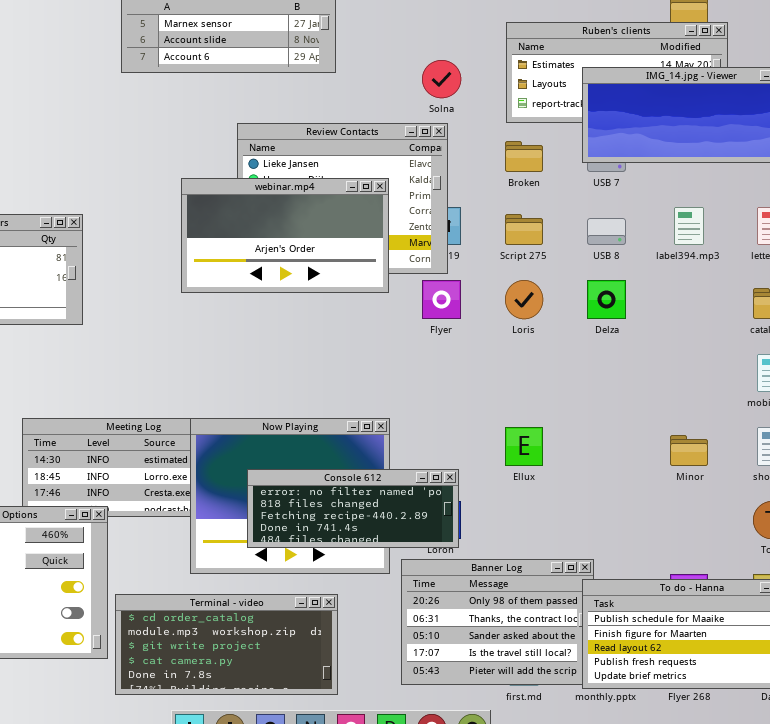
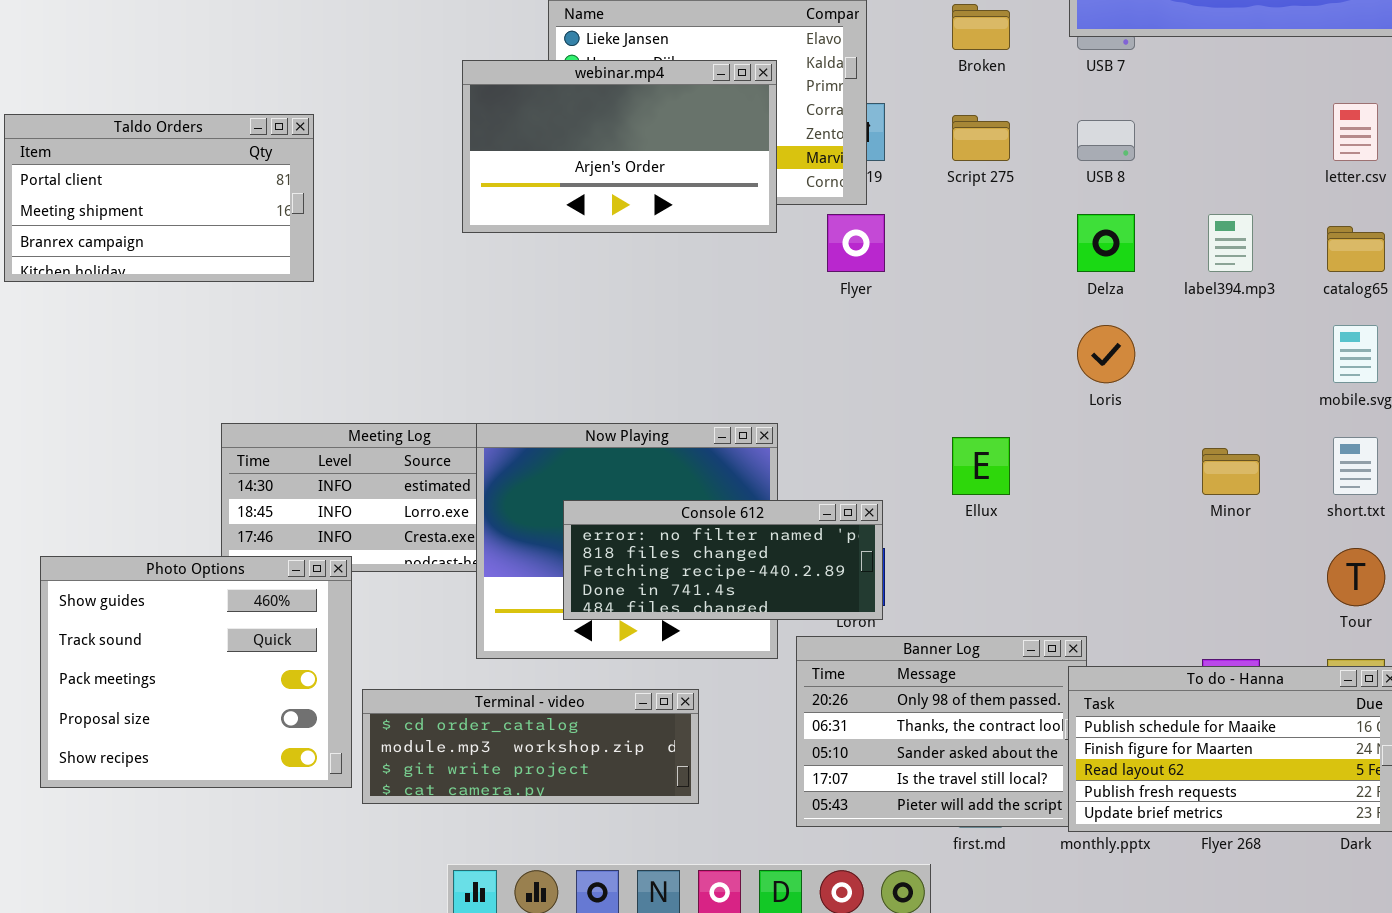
label394.mp3: [674,207,704,245] -> [1208,214,1253,272], moved
Loris: [505,280,543,319] -> [1077,325,1135,383], moved
Terminal - video: [115,594,338,695] -> [362,689,699,804], resized

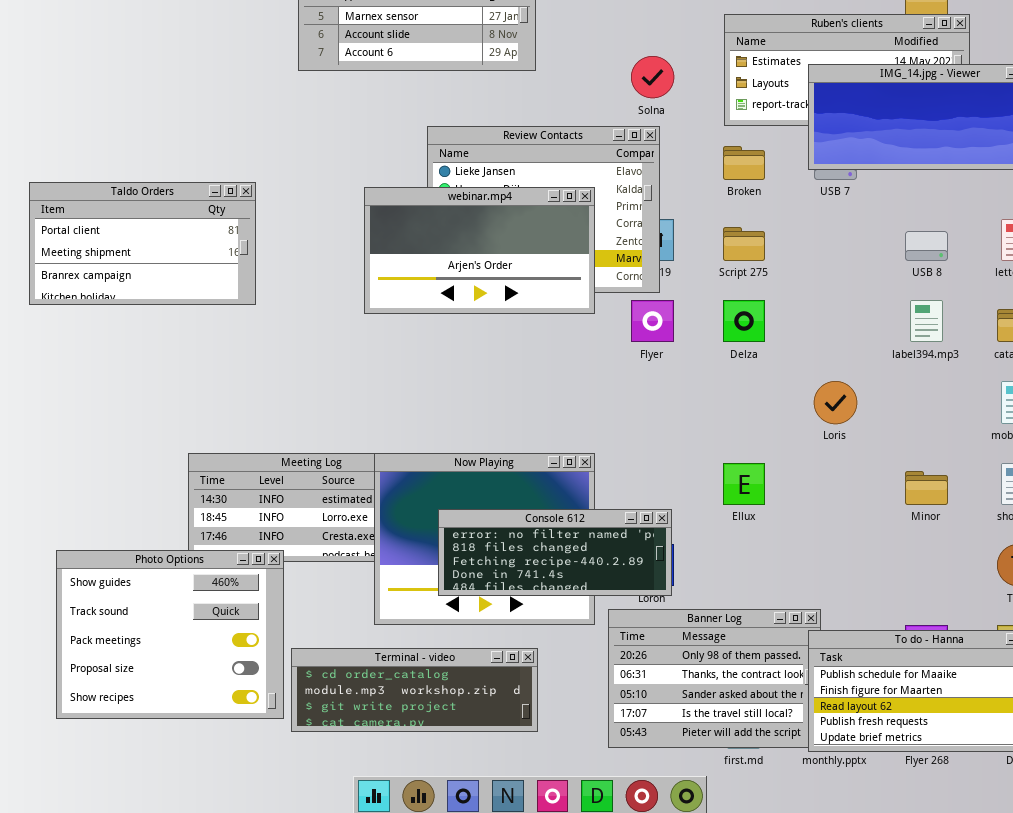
Taldo Orders: [4,114,314,282] -> [29,182,256,305], moved
USB 8: [1077,120,1135,161] -> [905,231,948,261], moved
Delza: [1077,214,1135,272] -> [723,300,765,342], moved

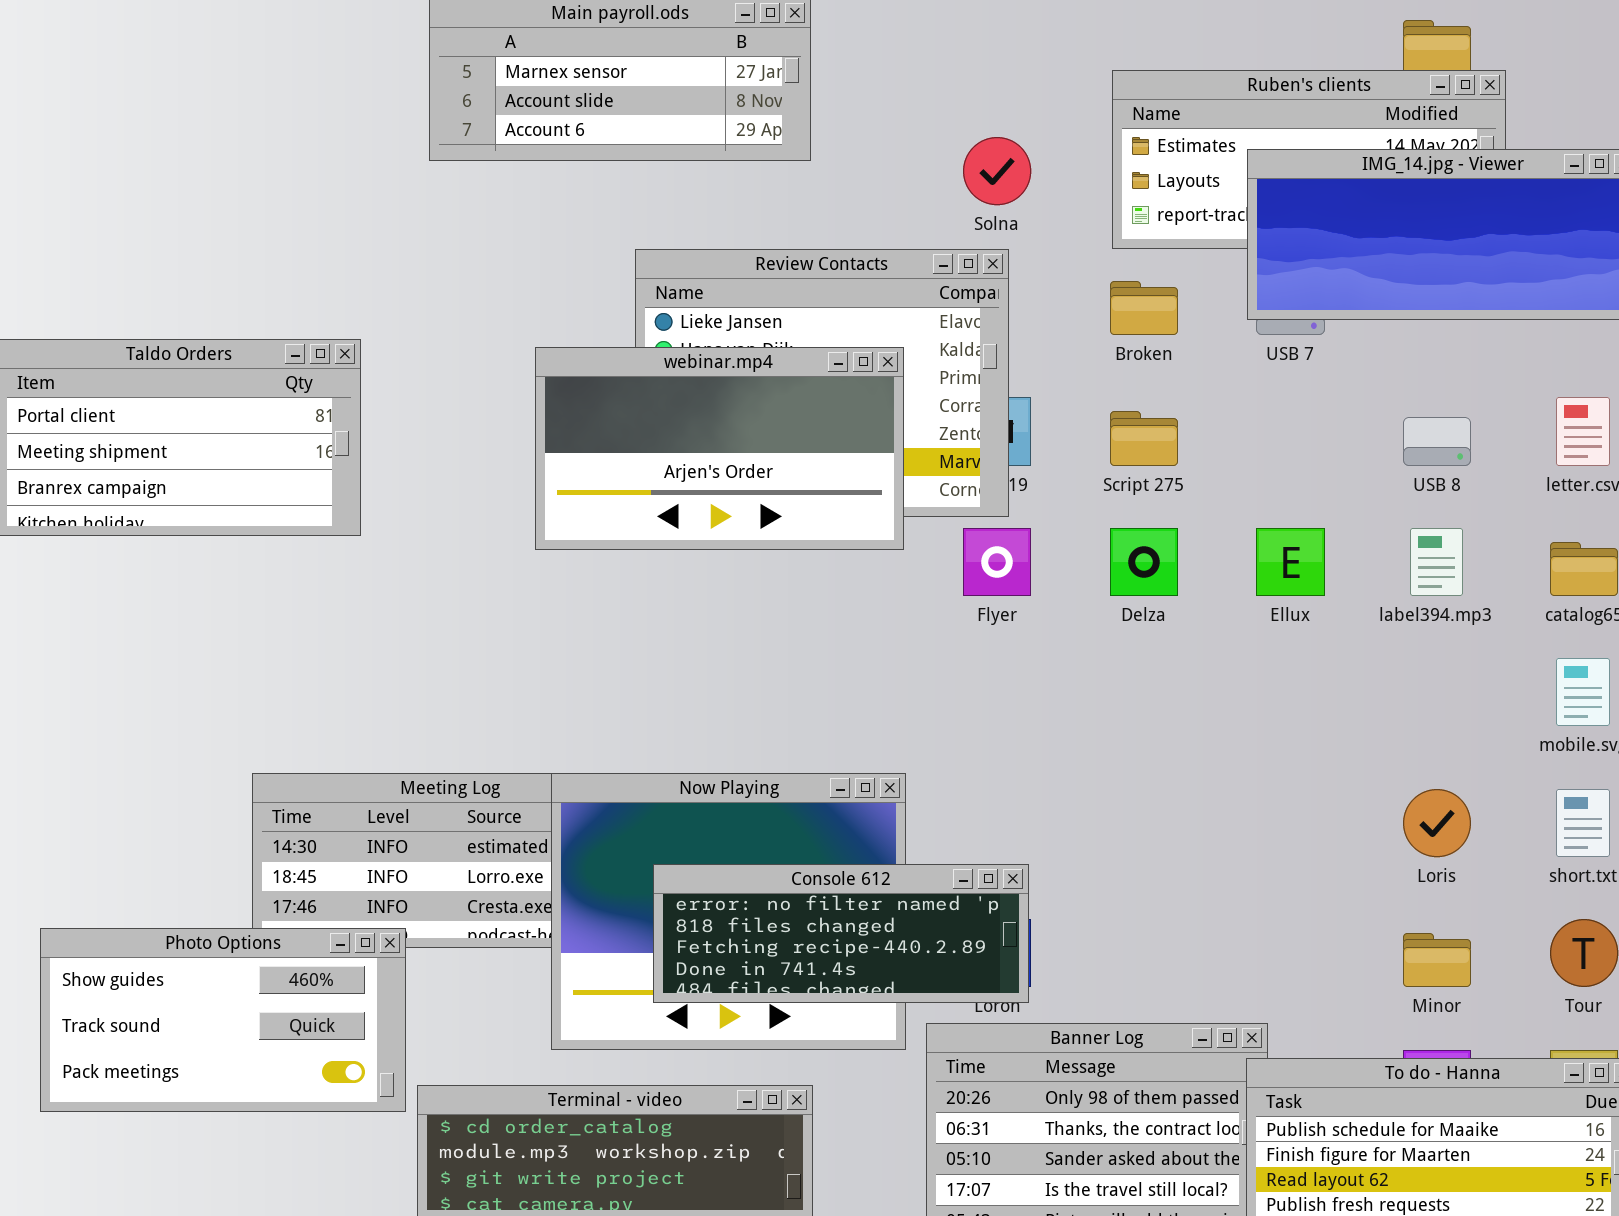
Loris: [814,381,857,424] -> [1403,789,1471,857], moved
Ellux: [723,463,765,505] -> [1256,528,1325,596], moved
Minor: [905,471,948,505] -> [1403,933,1471,987], moved
Photo Options: [56,550,284,719] -> [40,928,406,1112], resized

